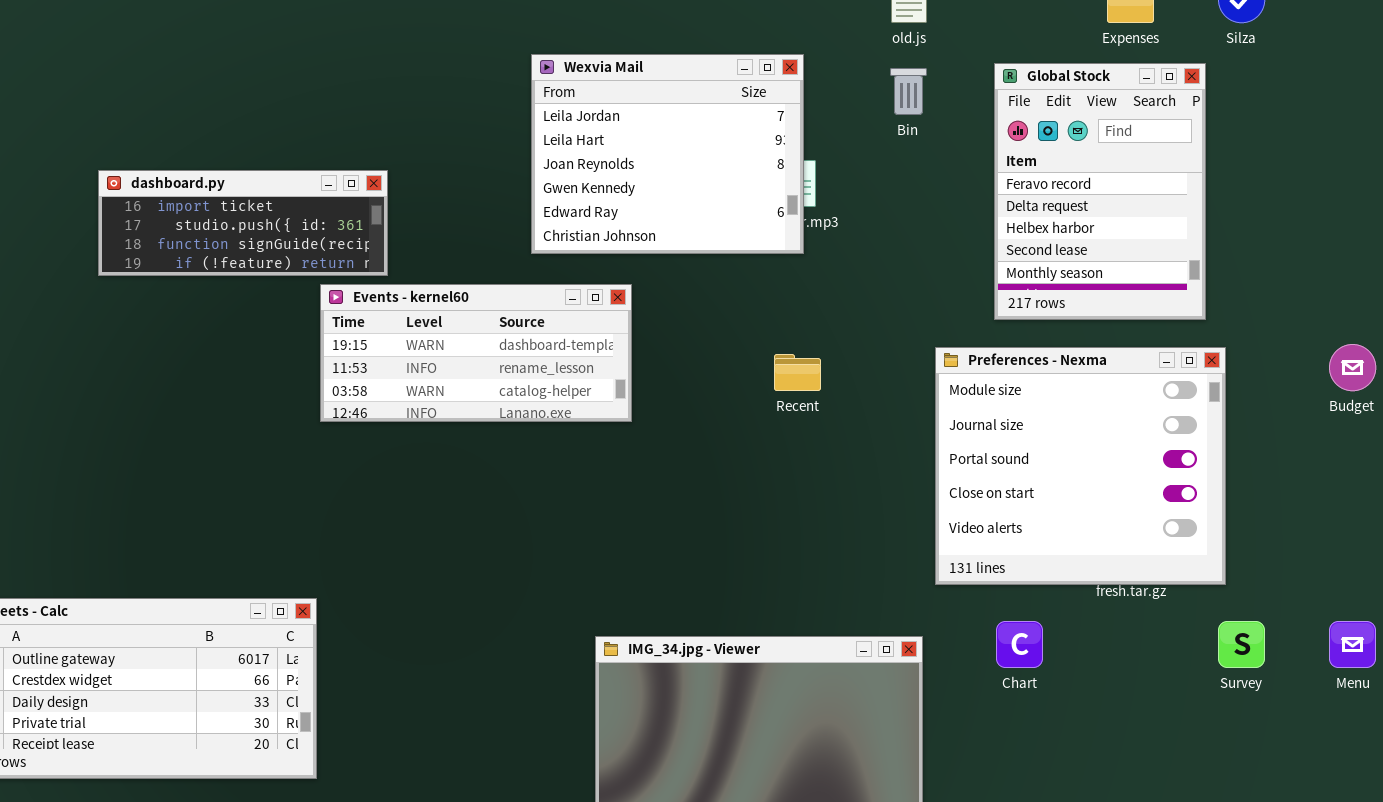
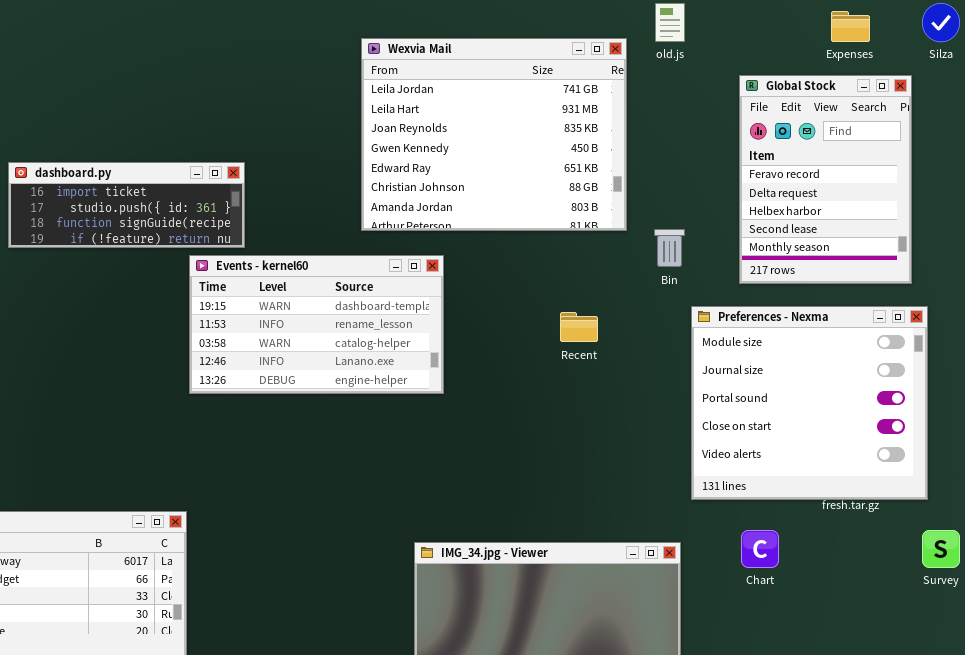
Wexvia Mail: [531,54,804,254] -> [361,38,627,231], resized
Bin: [890,68,927,115] -> [654,229,685,267], moved
Events - kernel60: [320,284,632,422] -> [189,255,444,394], resized

